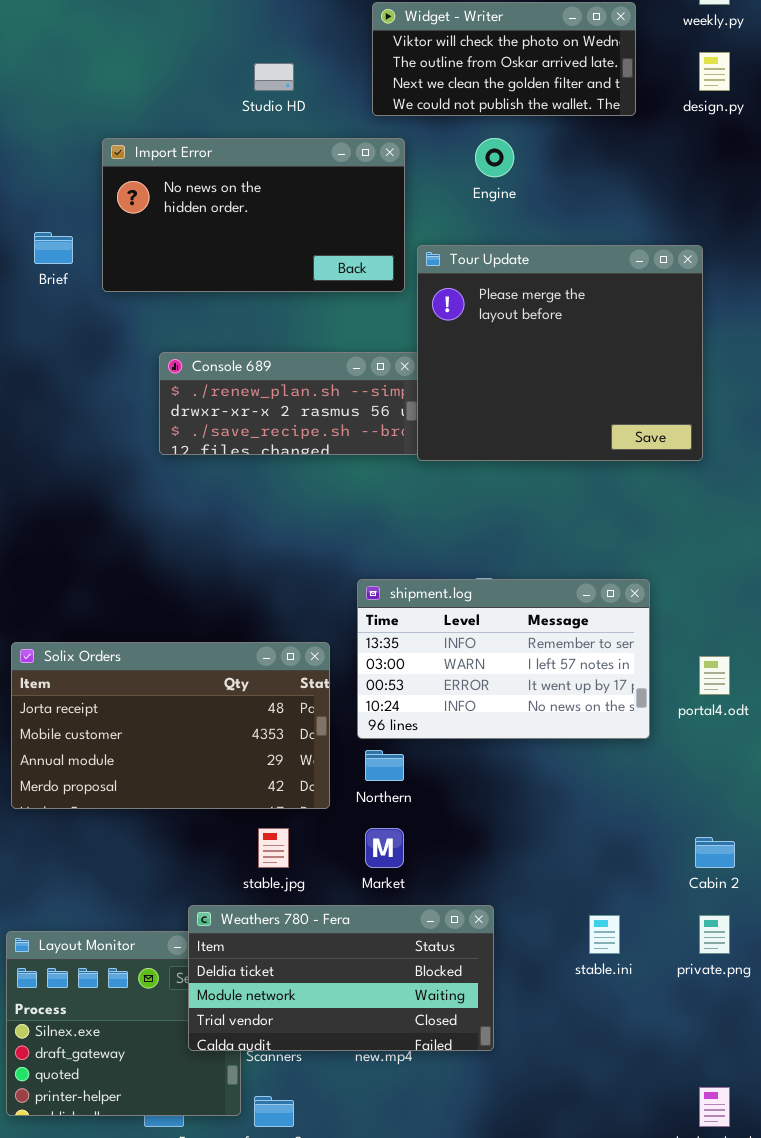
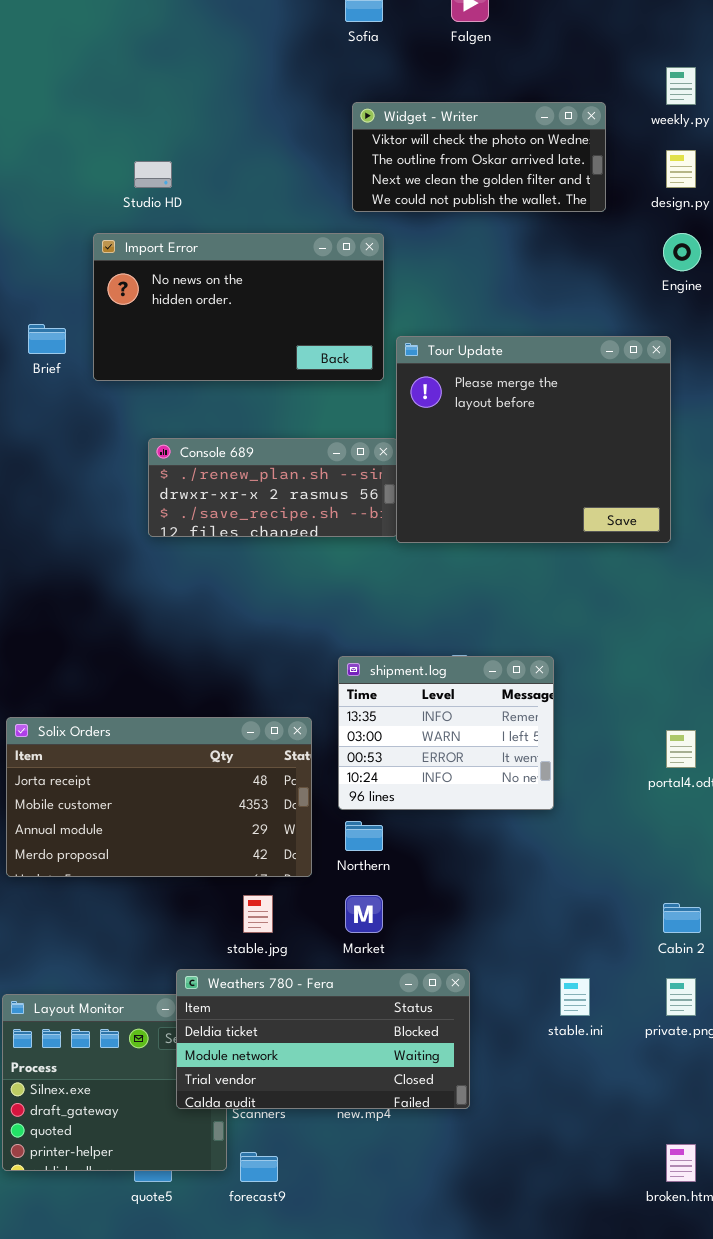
Studio HD: [254,63,294,91] -> [134,161,172,188], moved
Engine: [475,138,514,177] -> [663,233,701,271], moved
shipment.log: [357,579,650,739] -> [338,656,554,810], resized

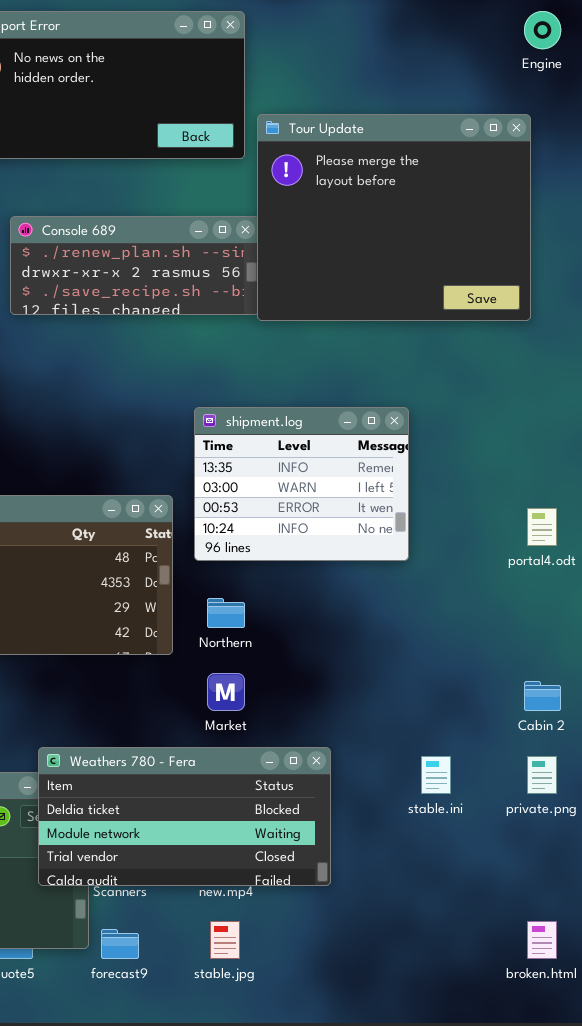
shipment.log: [338,656,554,810] -> [194,407,409,561], moved
stable.jpg: [243,895,273,933] -> [210,921,240,959], moved

